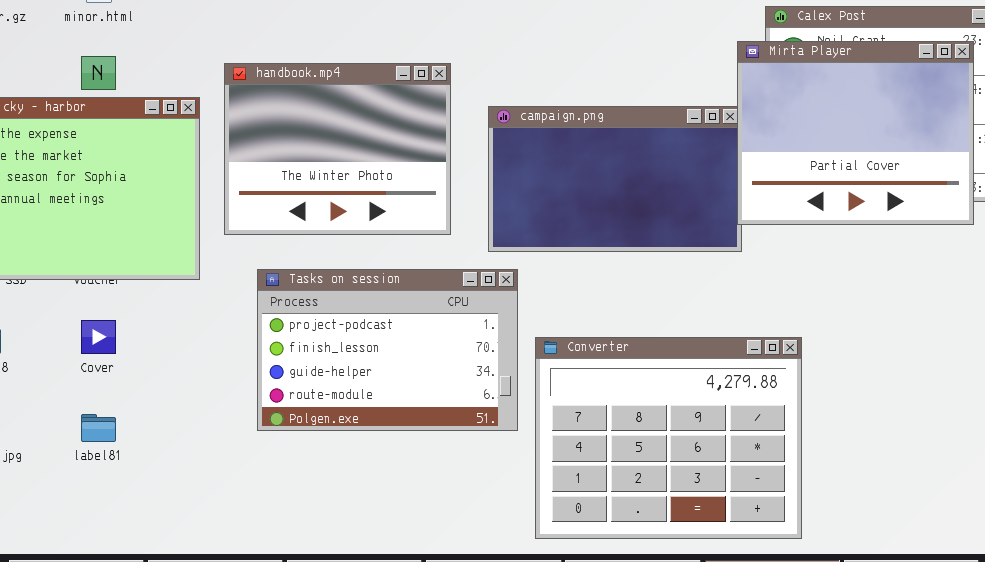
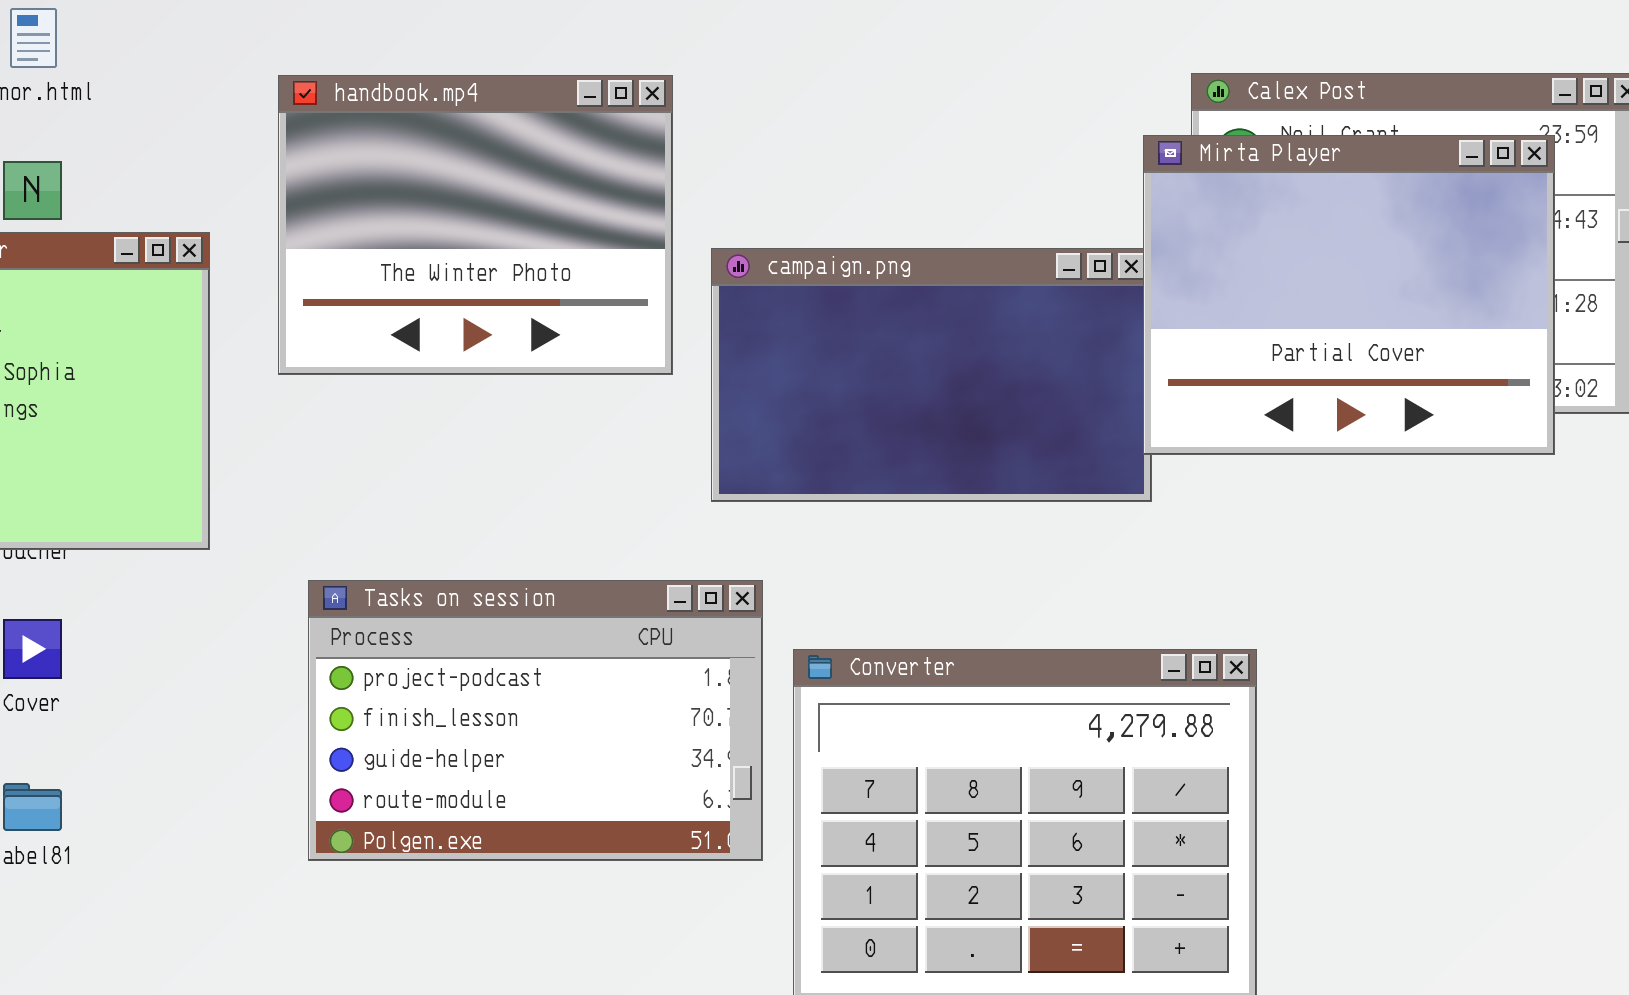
handbook.mp4: [224,63,451,235] -> [278,75,673,375], moved
Tasks on session: [257,269,518,431] -> [308,580,763,861], moved

